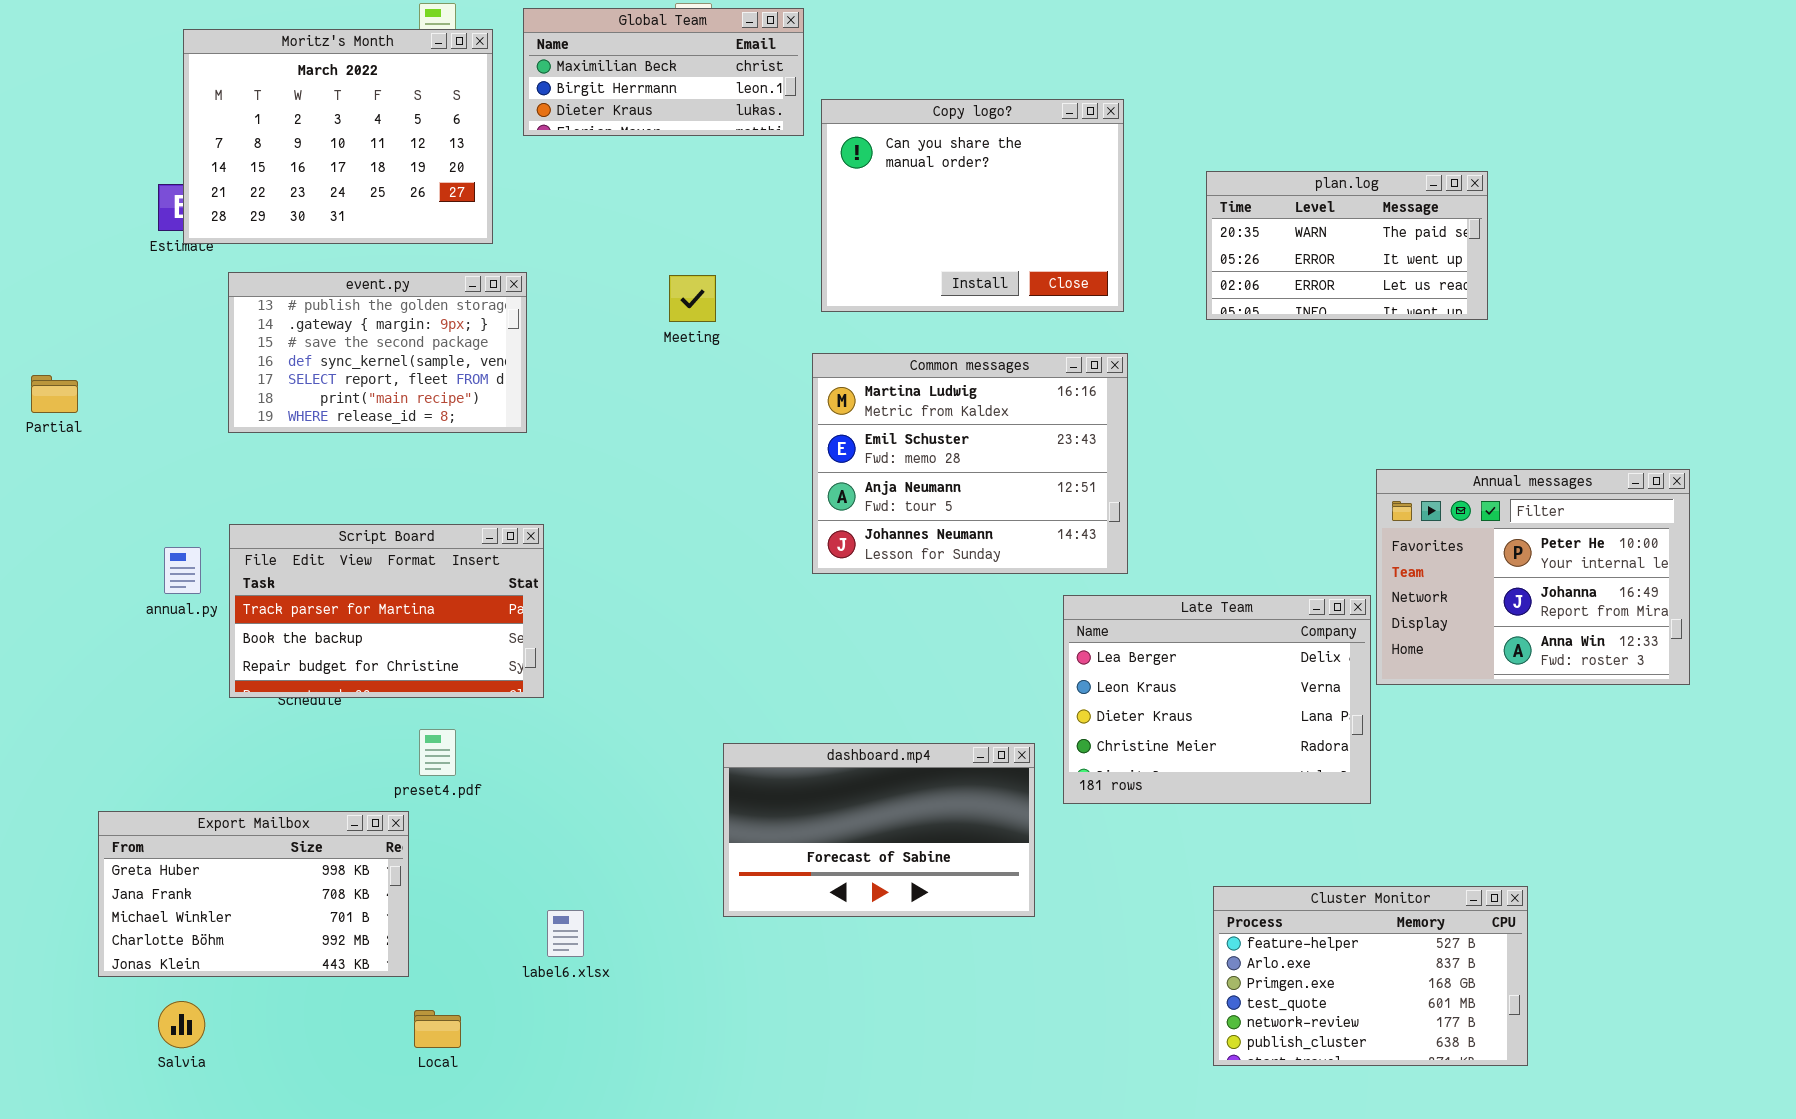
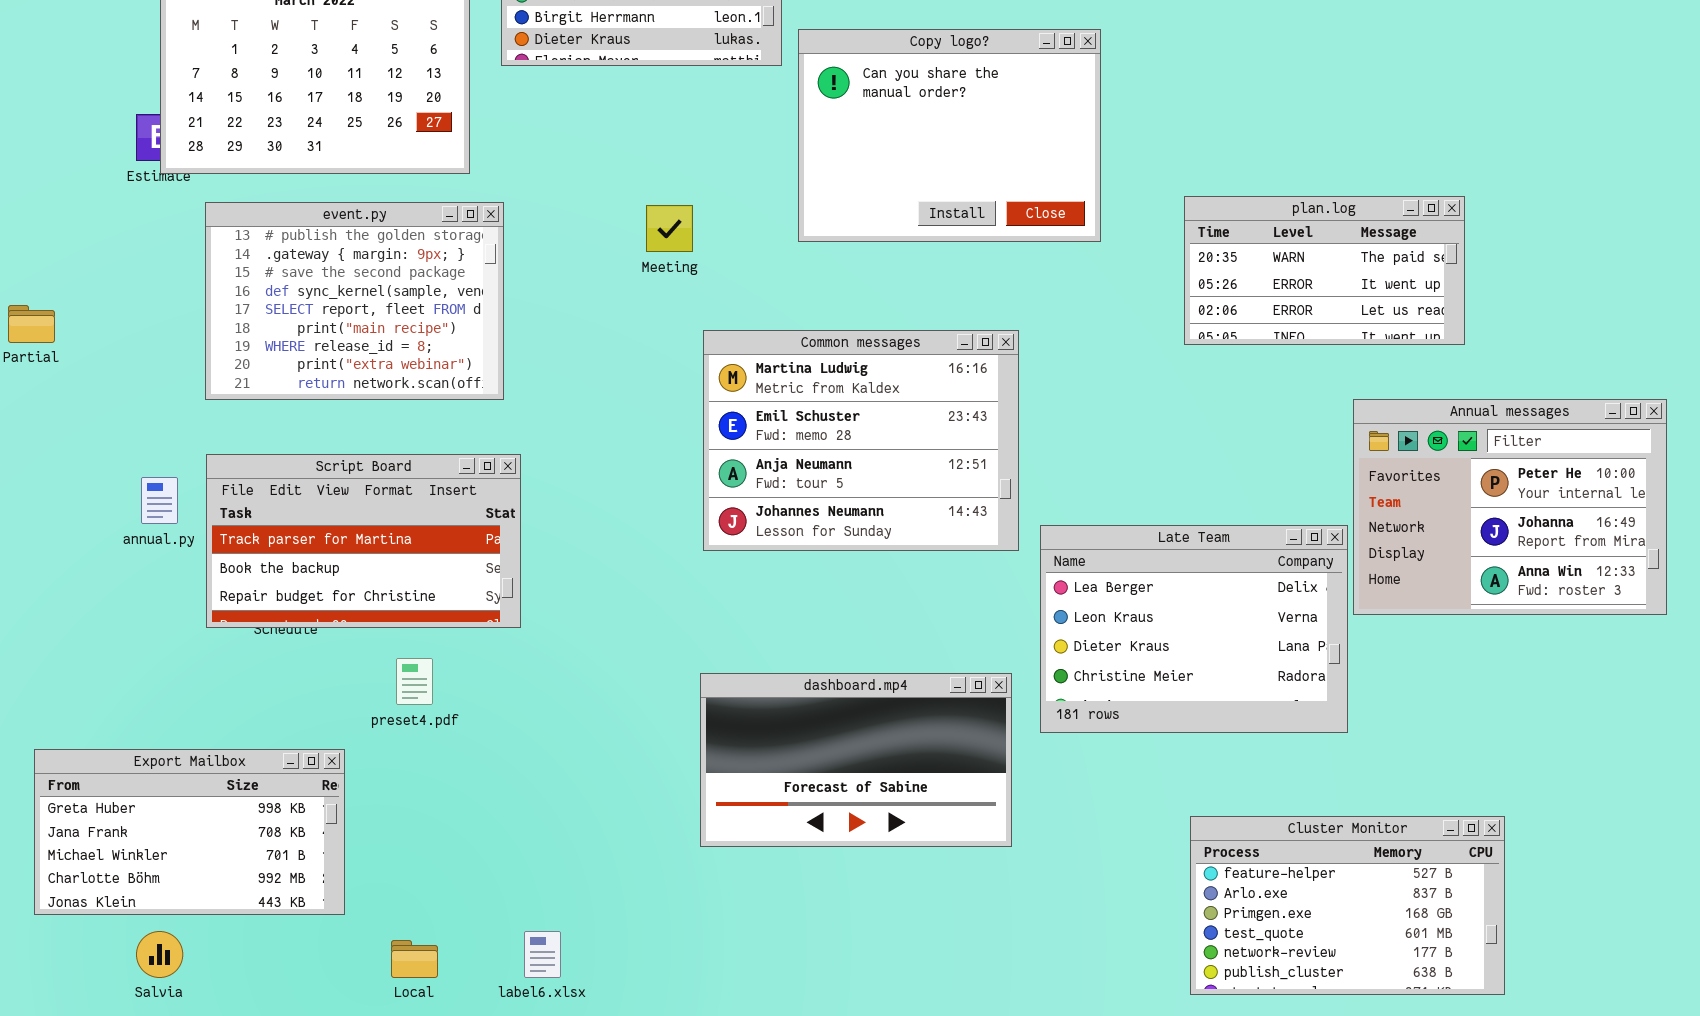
plan.log: [1206,171,1488,320] -> [1184,196,1465,345], moved
event.py: [228,272,527,433] -> [205,202,504,400], resized
Common messages: [812,353,1128,574] -> [703,330,1019,551], moved
Export Mailbox: [98,811,409,977] -> [34,749,345,915], moved
label6.xlsx: [547,910,584,957] -> [524,931,561,978], moved

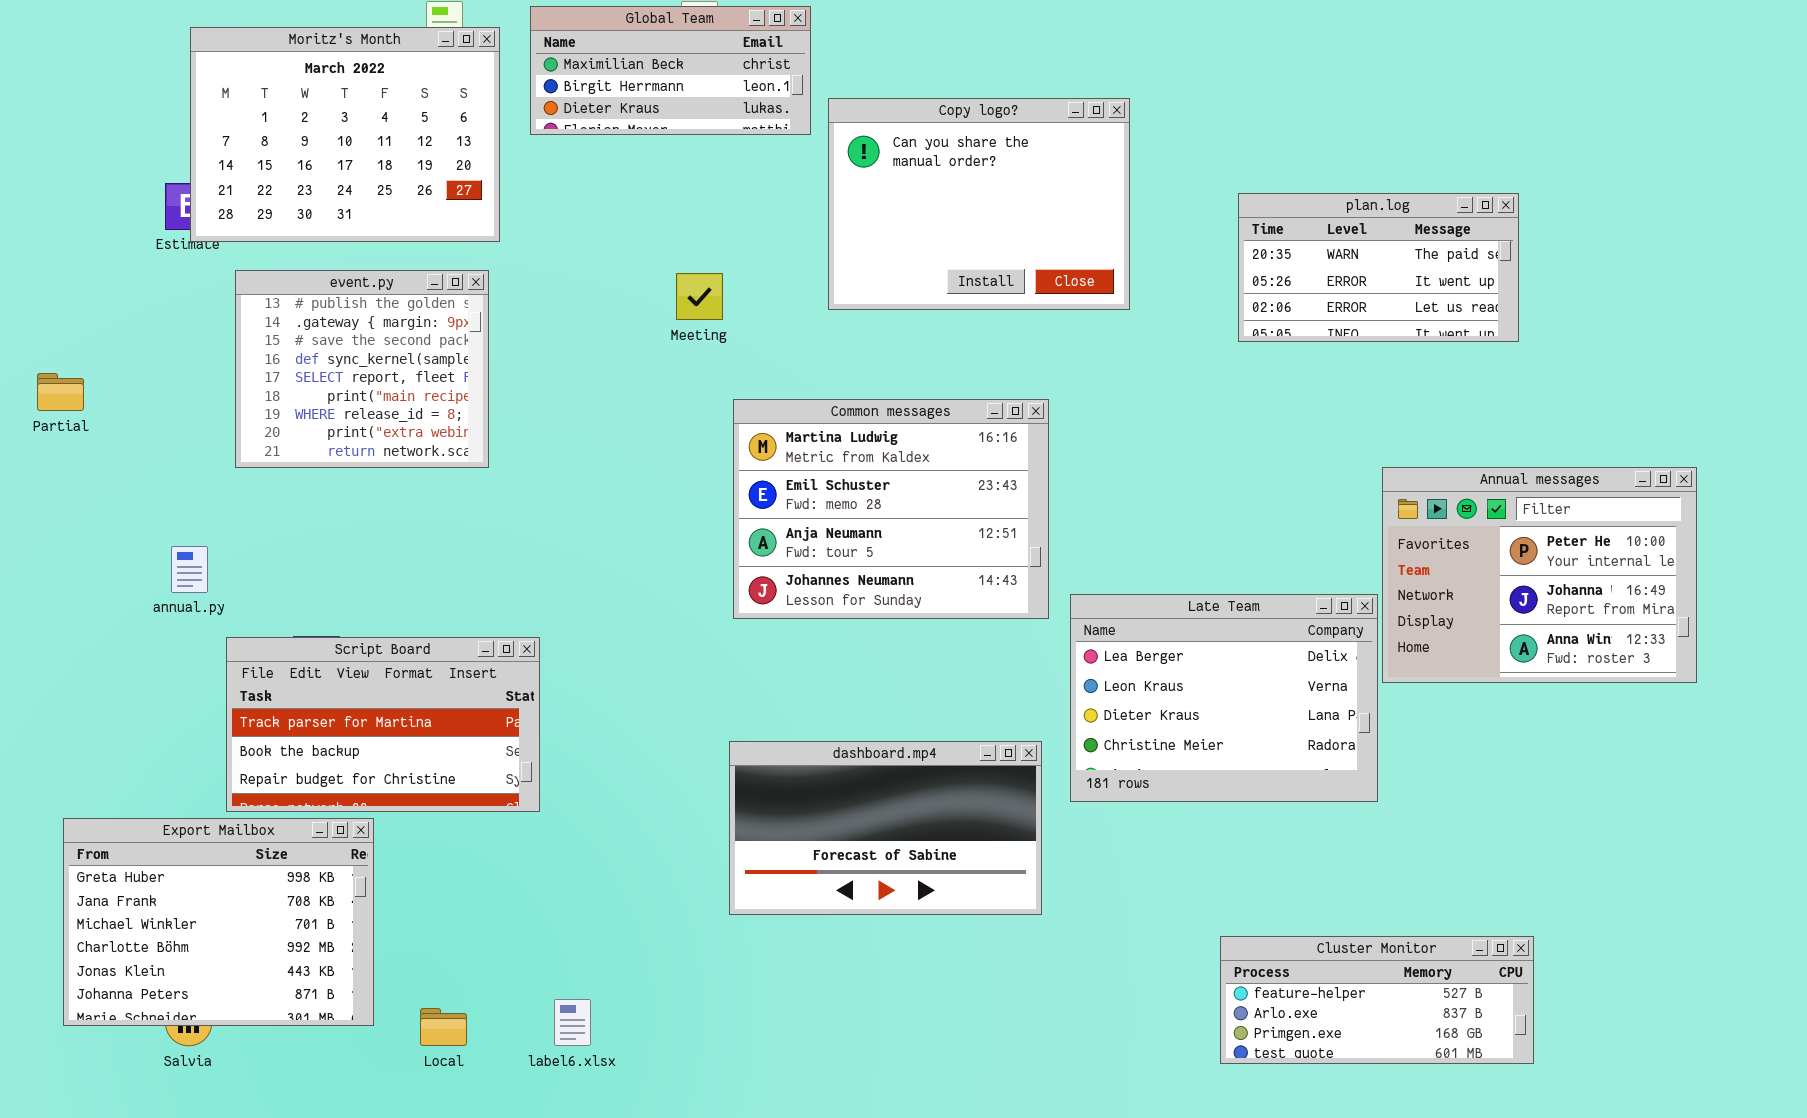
plan.log: [1184,196,1465,345] -> [1238,193,1519,342], moved
event.py: [205,202,504,400] -> [235,270,489,468], resized
Script Board: [206,454,521,628] -> [226,637,540,812], moved
Export Mailbox: [34,749,345,915] -> [63,818,374,1026], resized
Cluster Monitor: [1190,816,1505,995] -> [1220,936,1534,1064], resized

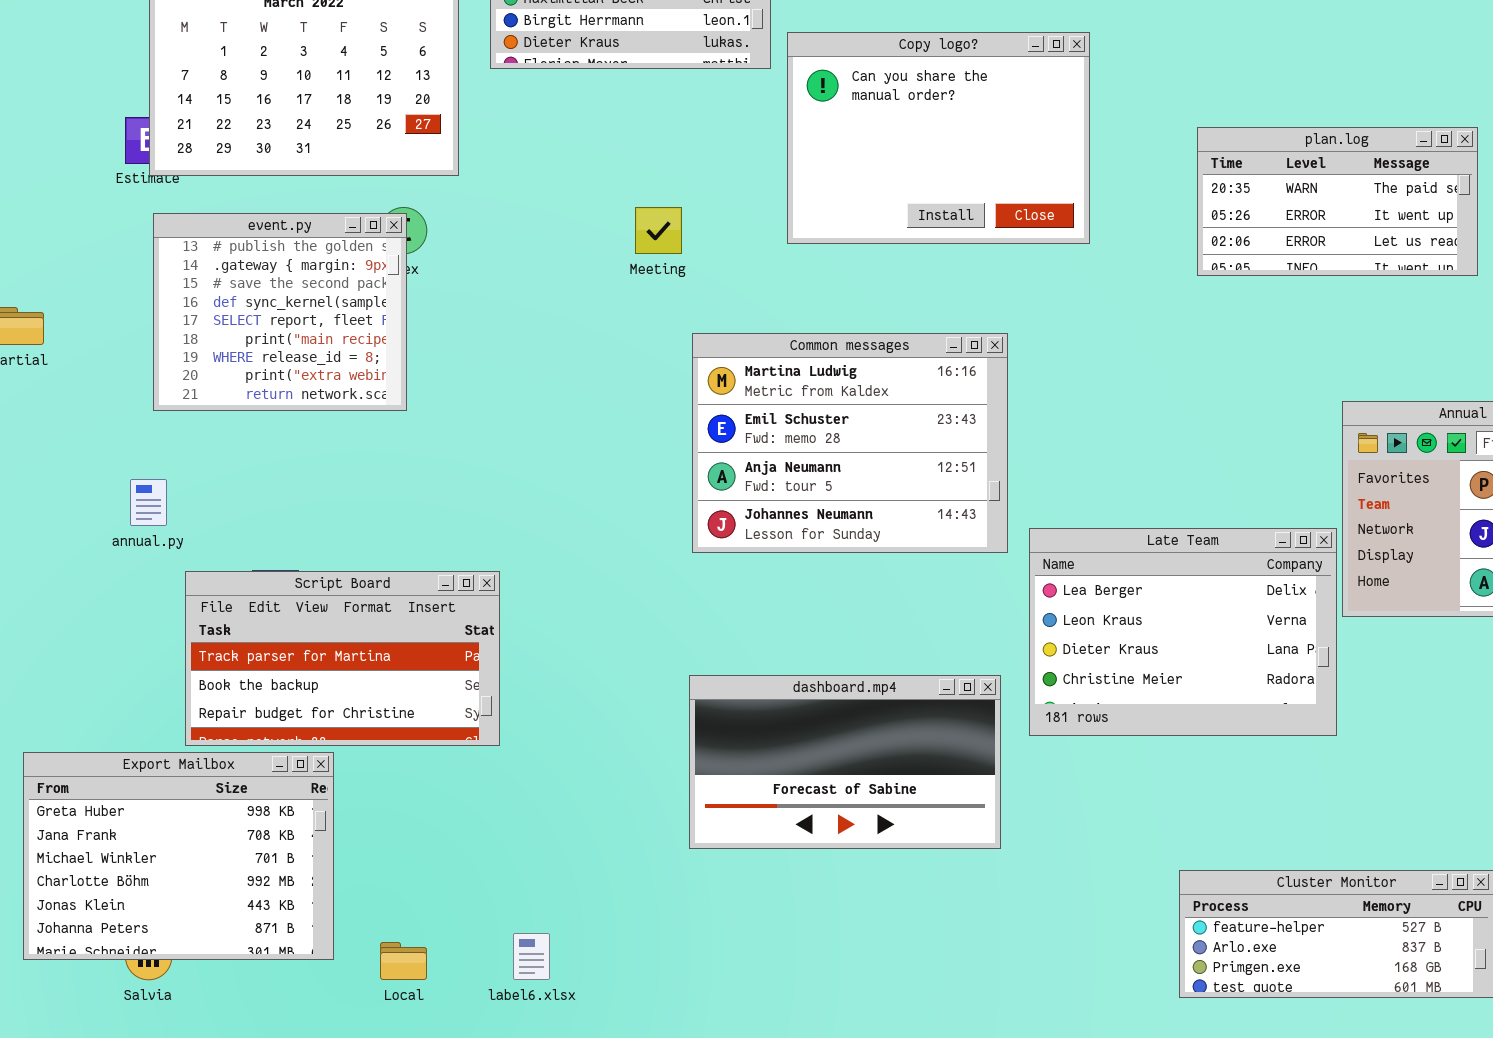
event.py: [235,270,489,468] -> [153,213,407,411], moved

